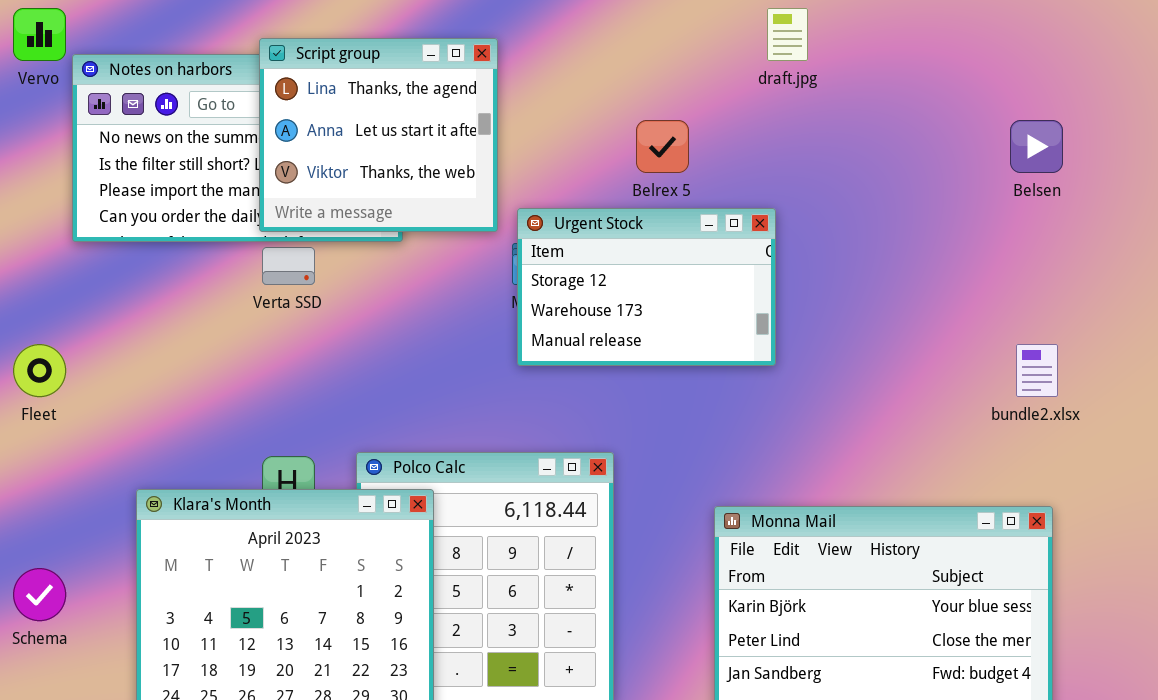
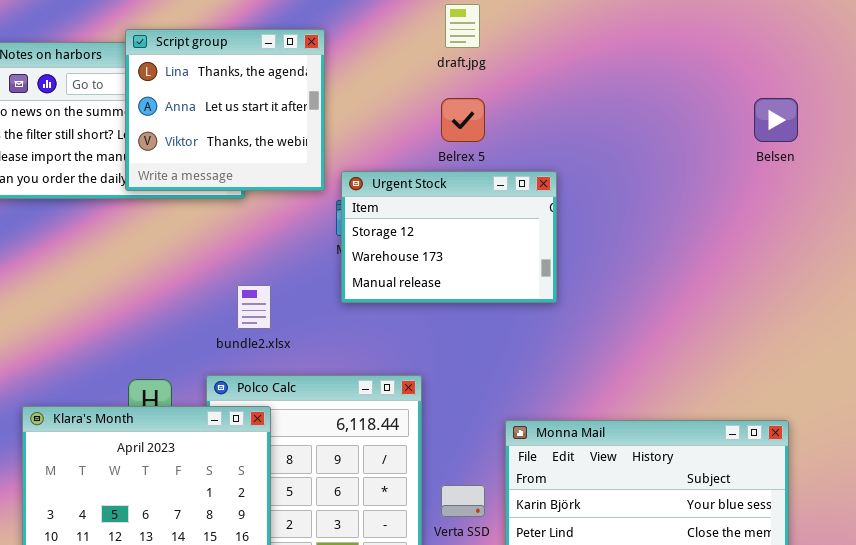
draft.jpg: [767,8,808,61] -> [445,4,480,48], moved
Verta SSD: [262,247,315,285] -> [441,485,485,517], moved
bundle2.xlsx: [1016,344,1058,397] -> [237,285,271,329], moved

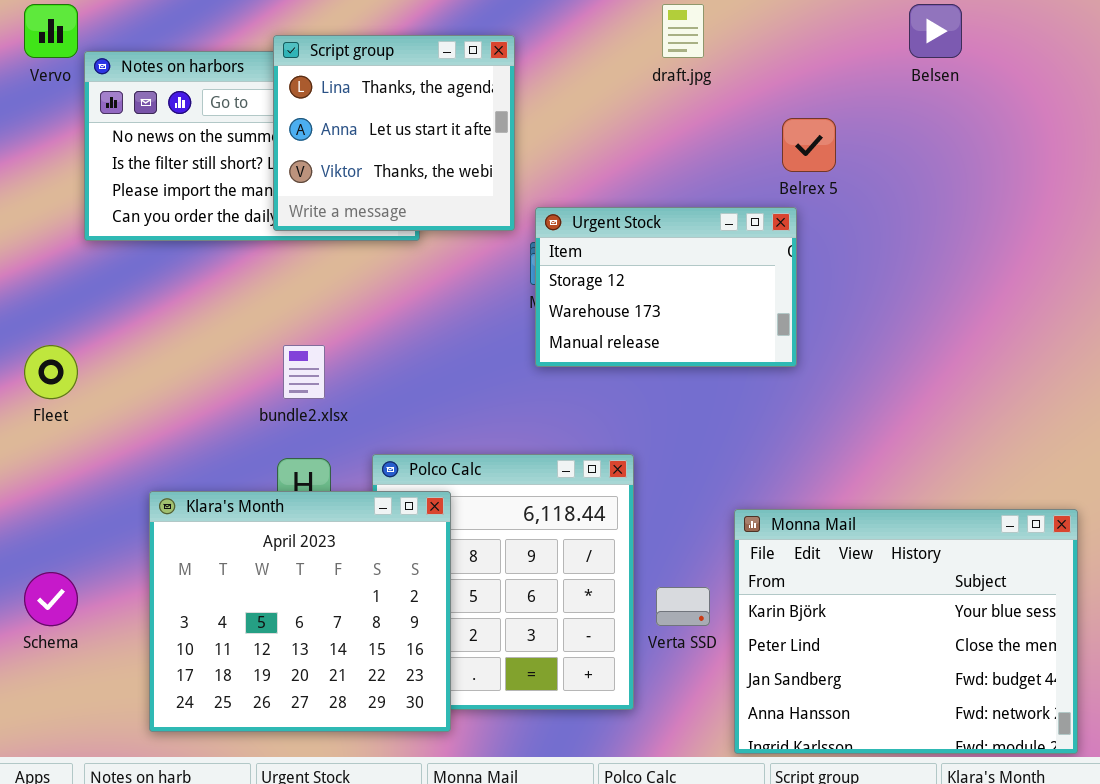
Belrex 5: [441,98,485,142] -> [782,118,836,172], moved
Belsen: [754,98,798,142] -> [909,4,962,58], moved
bundle2.xlsx: [237,285,271,329] -> [283,345,325,399], moved

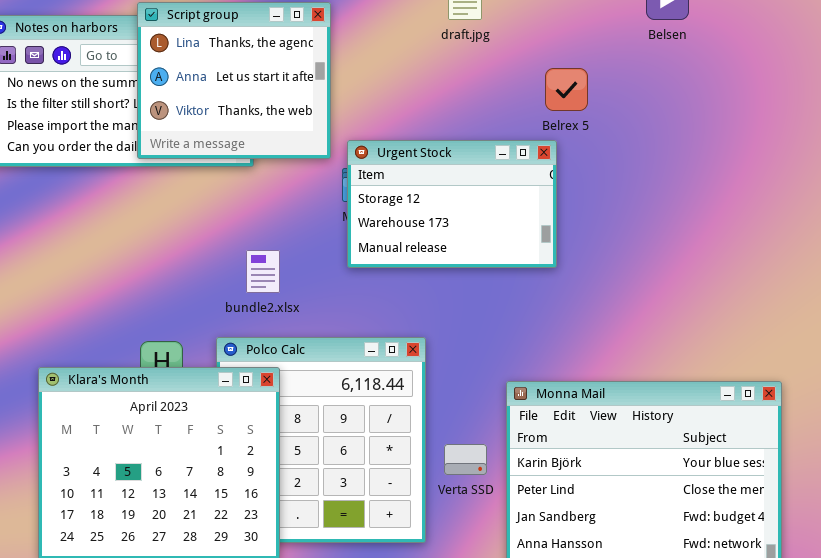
bundle2.xlsx: [283,345,325,399] -> [246,250,280,293], moved

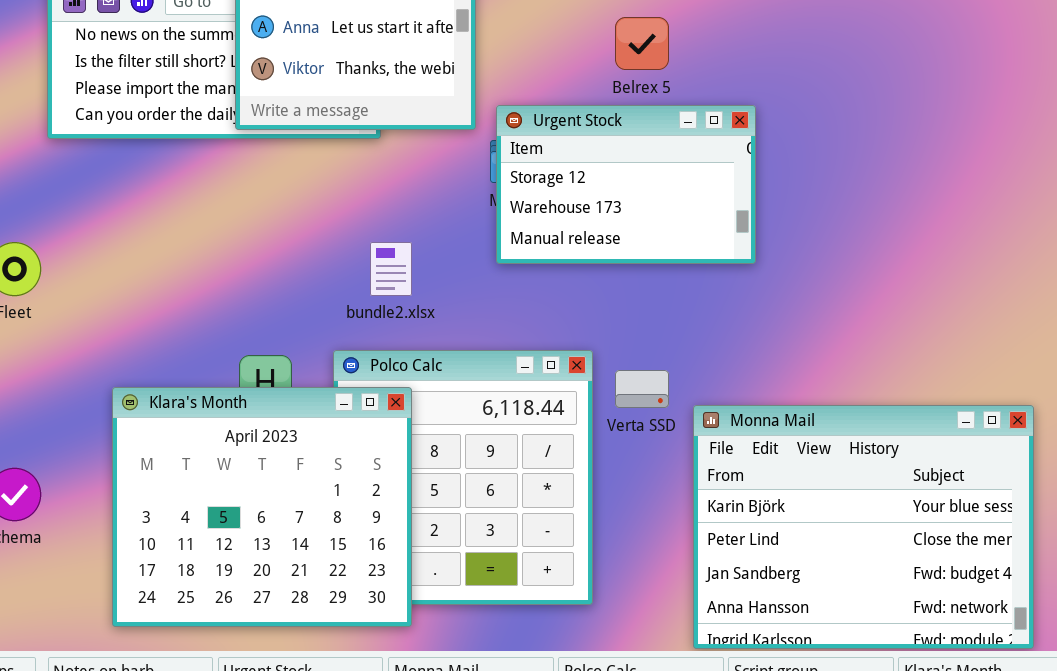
Belrex 5: [545,68,588,111] -> [615,17,669,70], moved
Verta SSD: [444,444,487,475] -> [615,370,669,408], moved

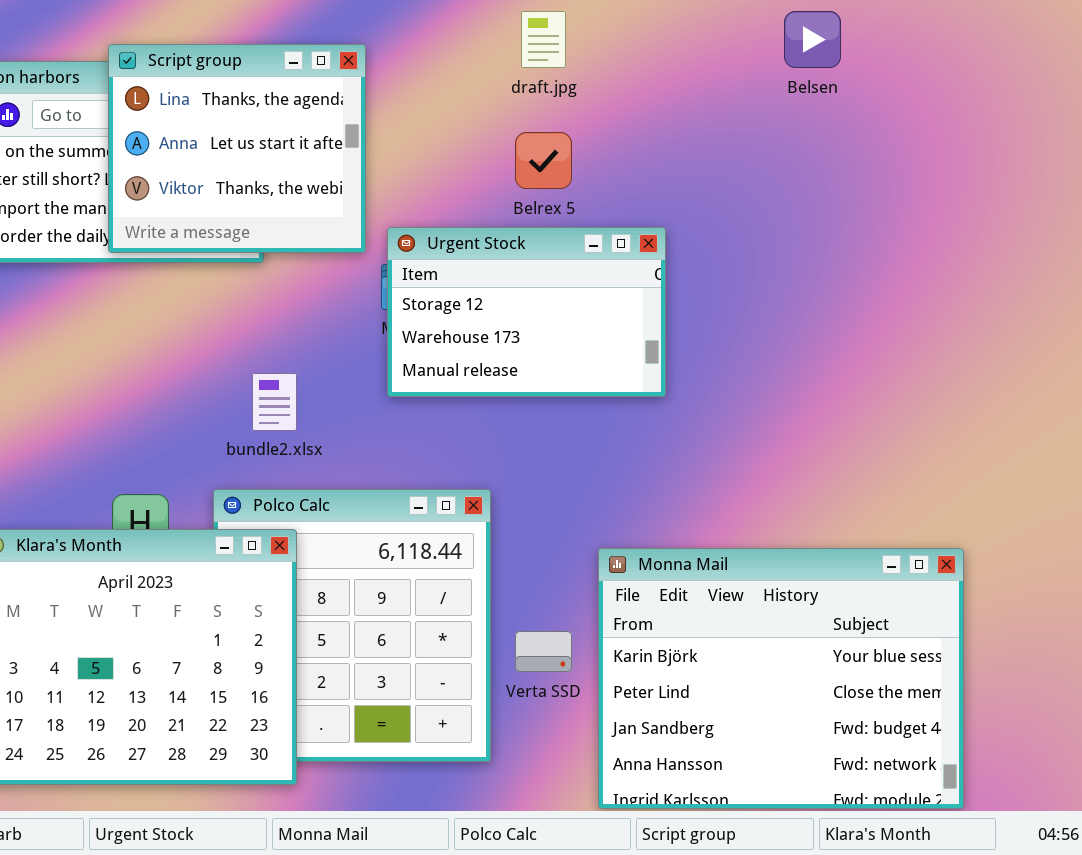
Verta SSD: [615,370,669,408] -> [515,631,572,672], moved

